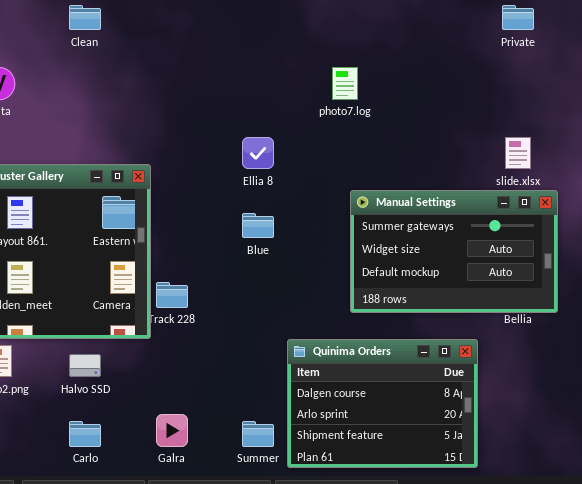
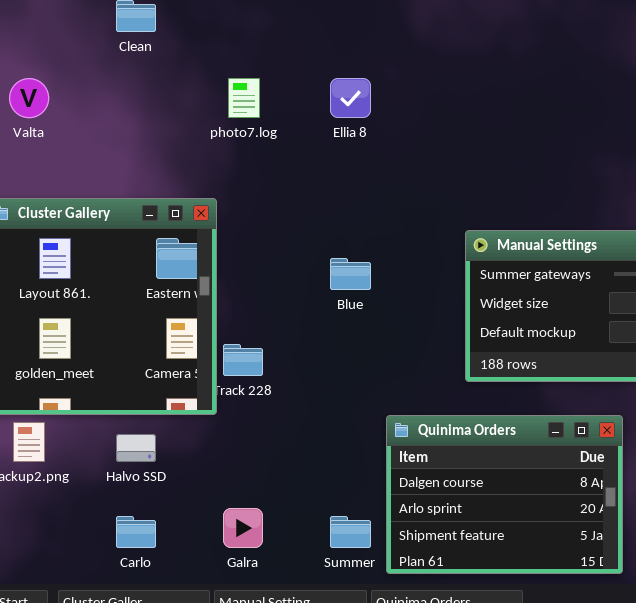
photo7.log: [332,67,358,100] -> [228,78,260,118], moved
Ellia 8: [242,137,274,169] -> [330,78,371,118], moved

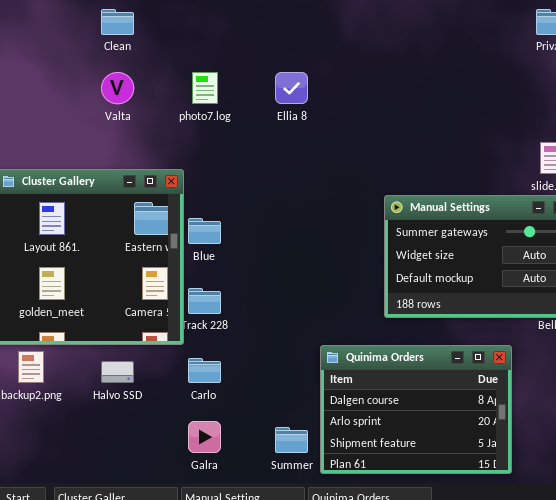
Valta: [9,78,49,118] -> [101,72,134,104], moved
Blue: [330,258,371,290] -> [188,218,221,244], moved
Carlo: [116,516,156,548] -> [188,358,221,383], moved

